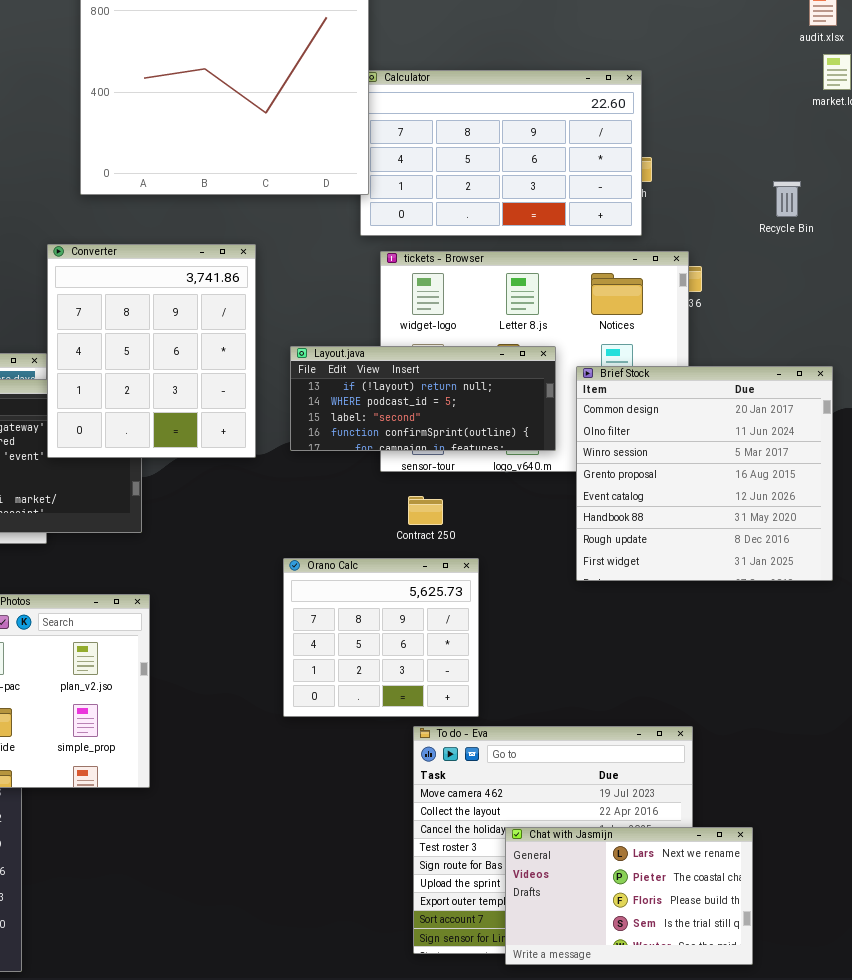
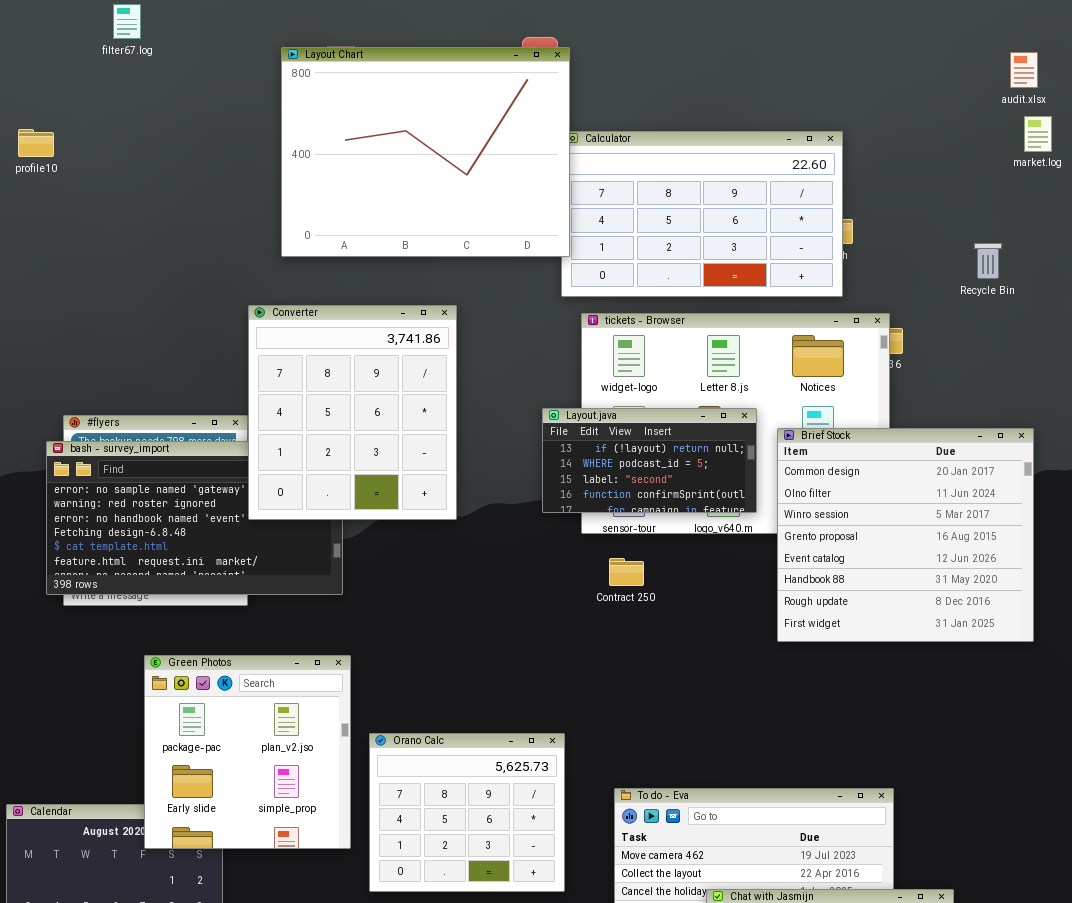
Layout.java: [290,346,556,451] -> [542,408,757,513], resized
Orano Calc: [283,558,479,717] -> [369,733,565,892], moved

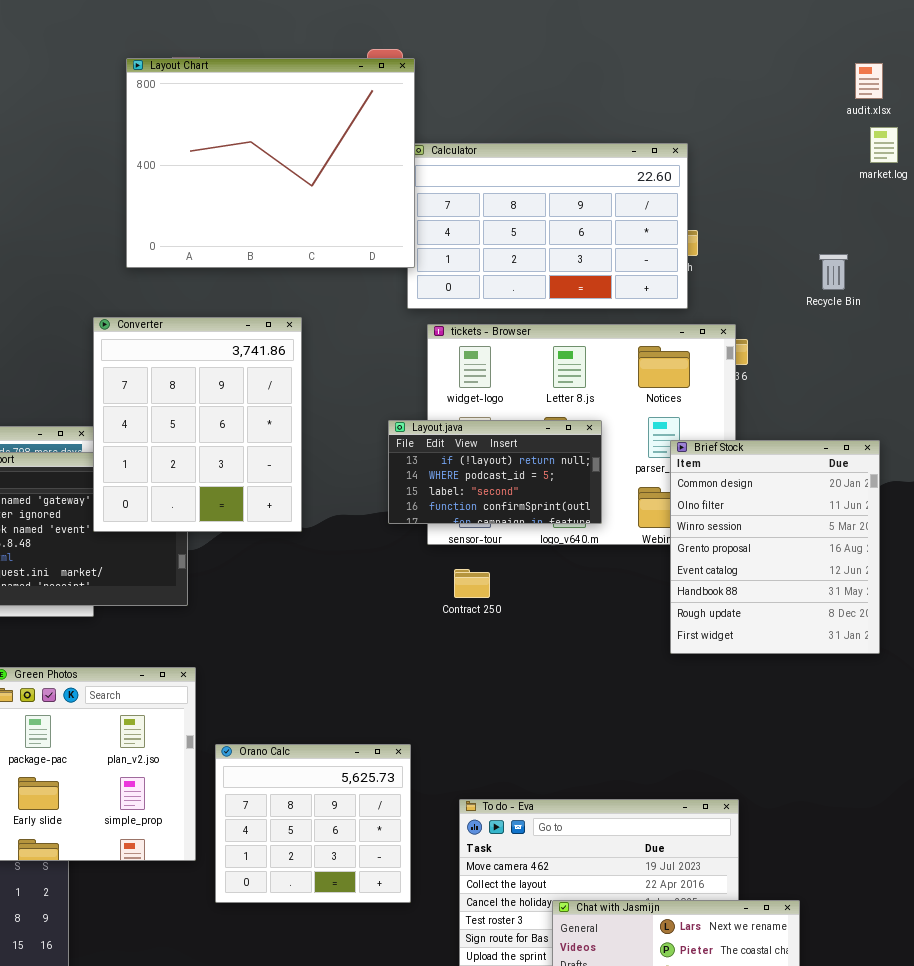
Brief Stock: [777,428,1034,642] -> [670,440,880,654], resized

